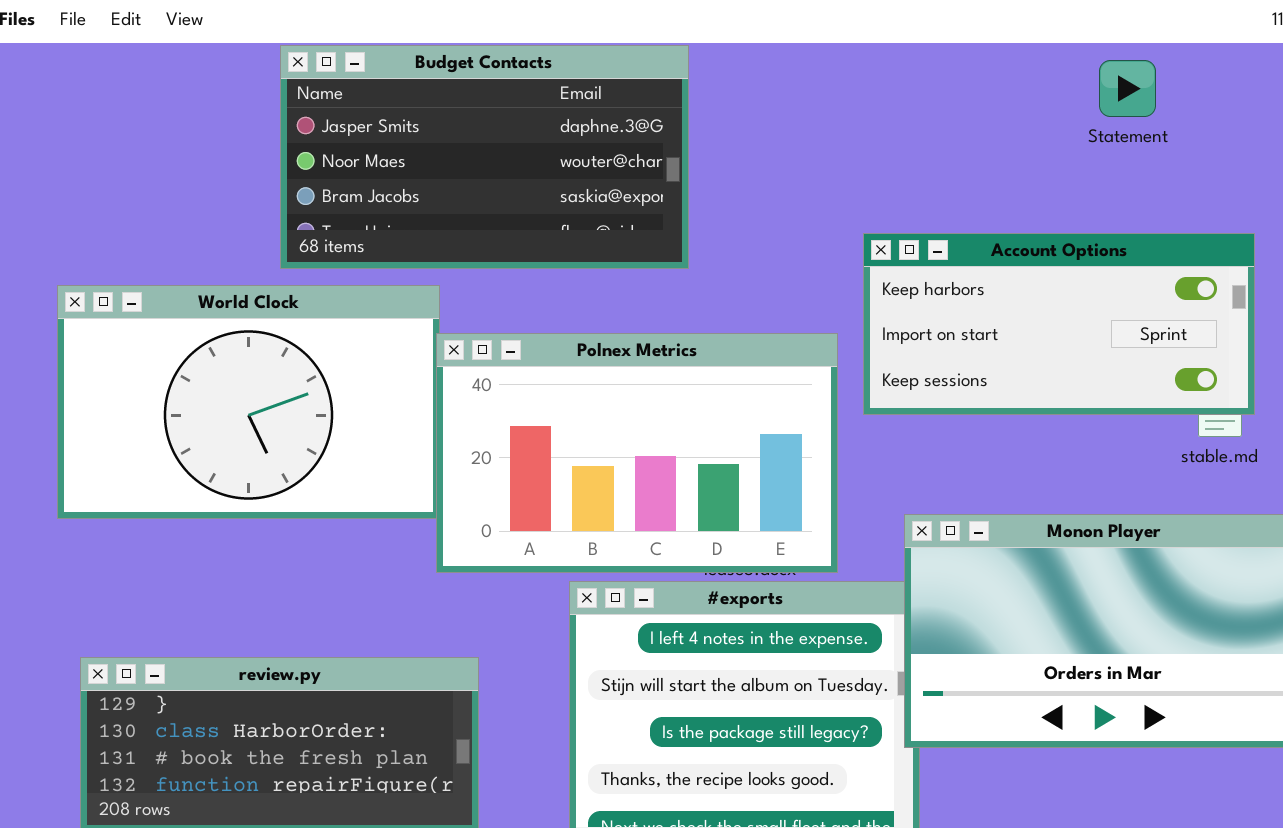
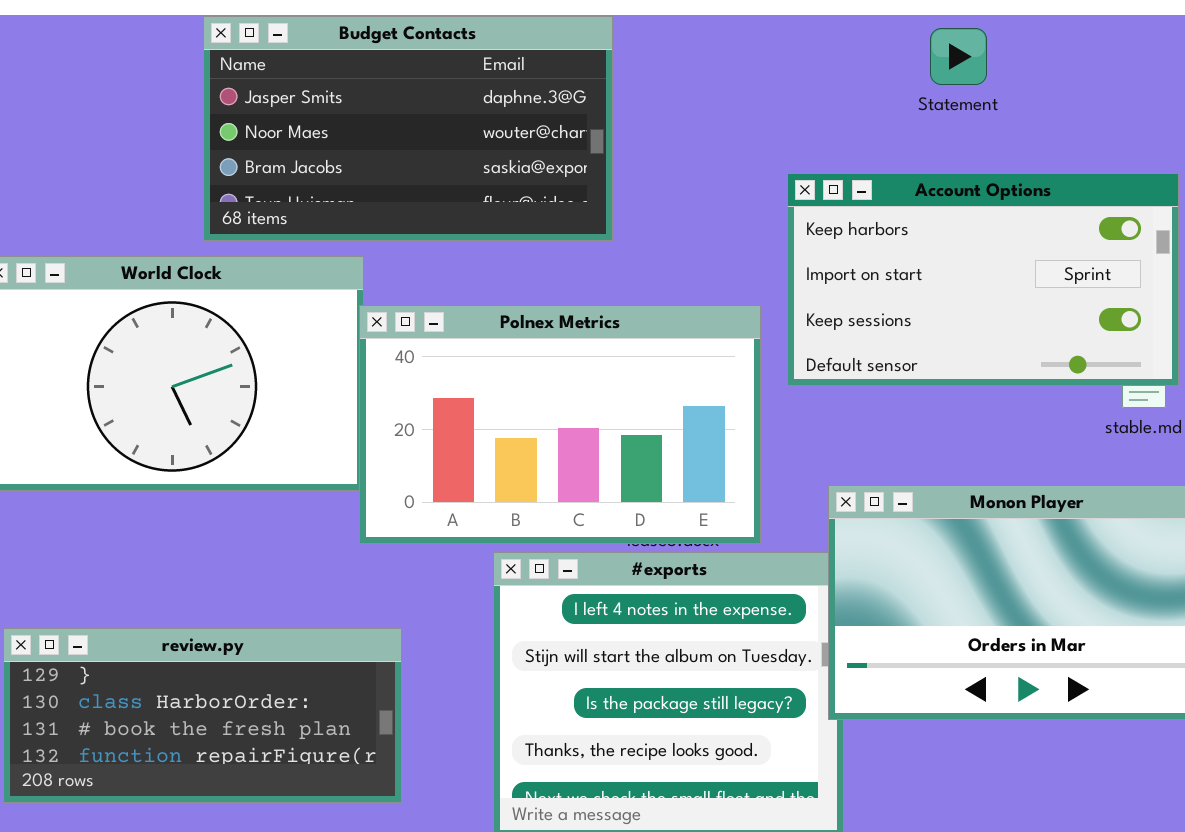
Statement: [1099,60,1156,117] -> [930,28,987,85], moved
Account Options: [863,233,1255,415] -> [787,173,1179,386], resized

